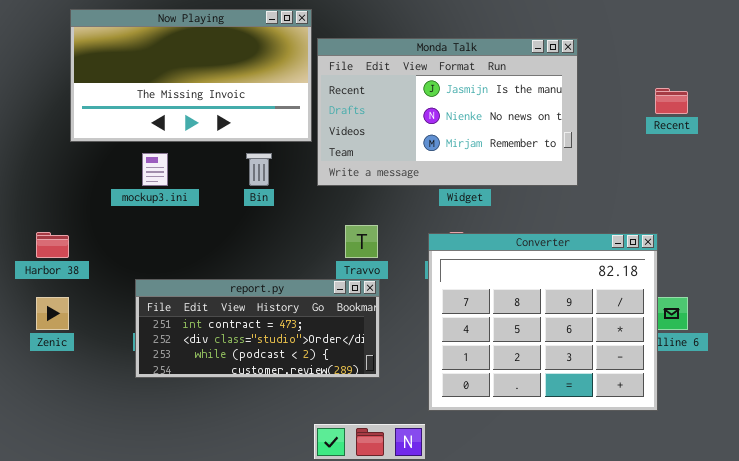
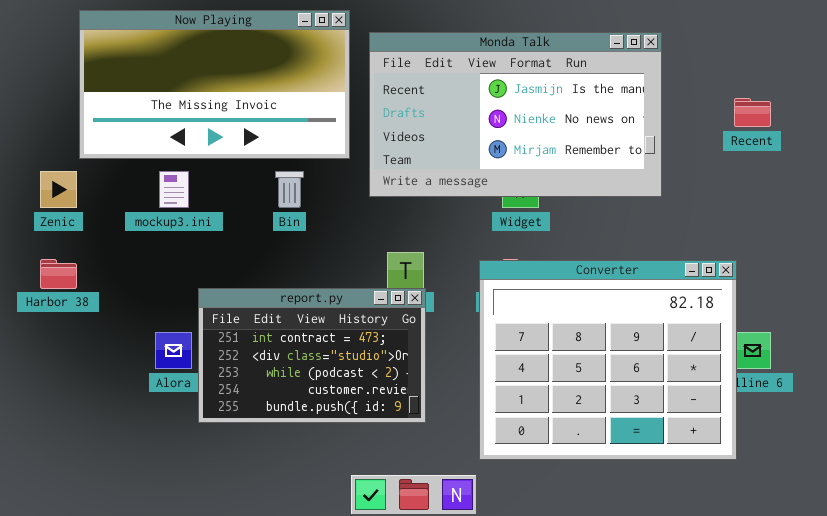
Monda Talk: [317,38,578,186] -> [369,32,662,197], moved
report.py: [135,279,380,378] -> [198,288,426,423], resized
Zenic: [36,297,69,330] -> [40,171,77,208], moved

